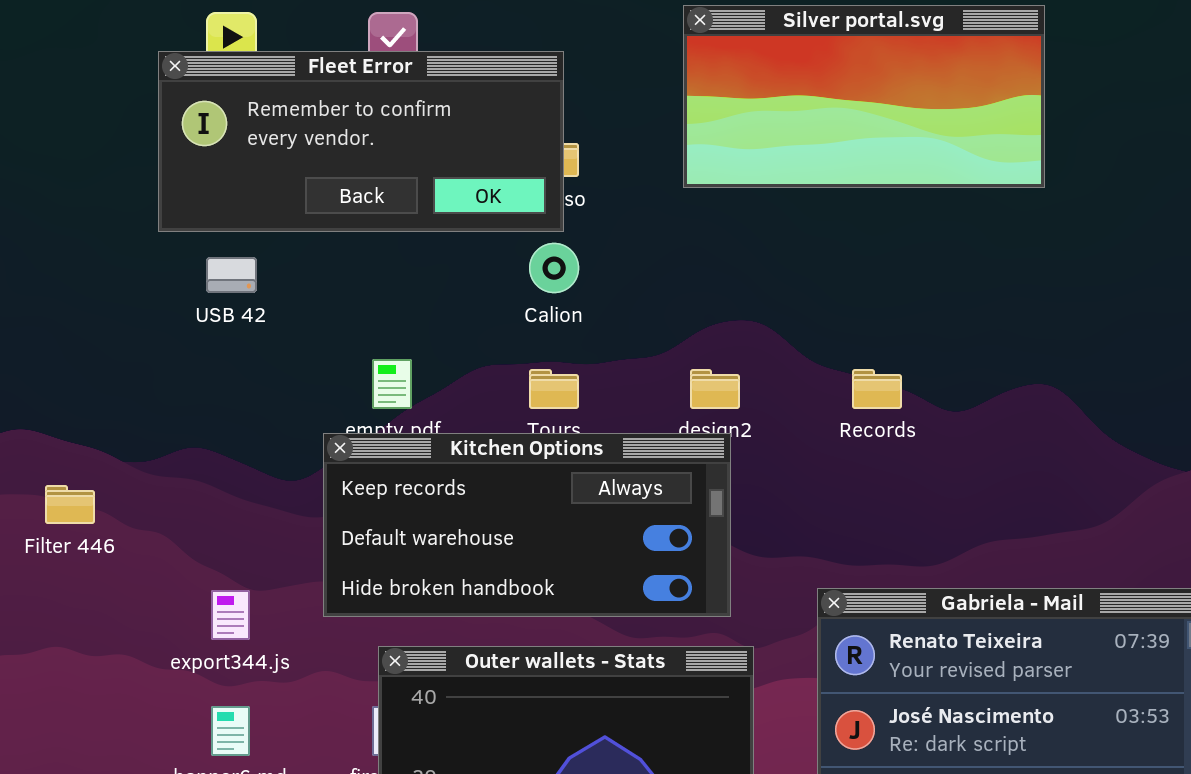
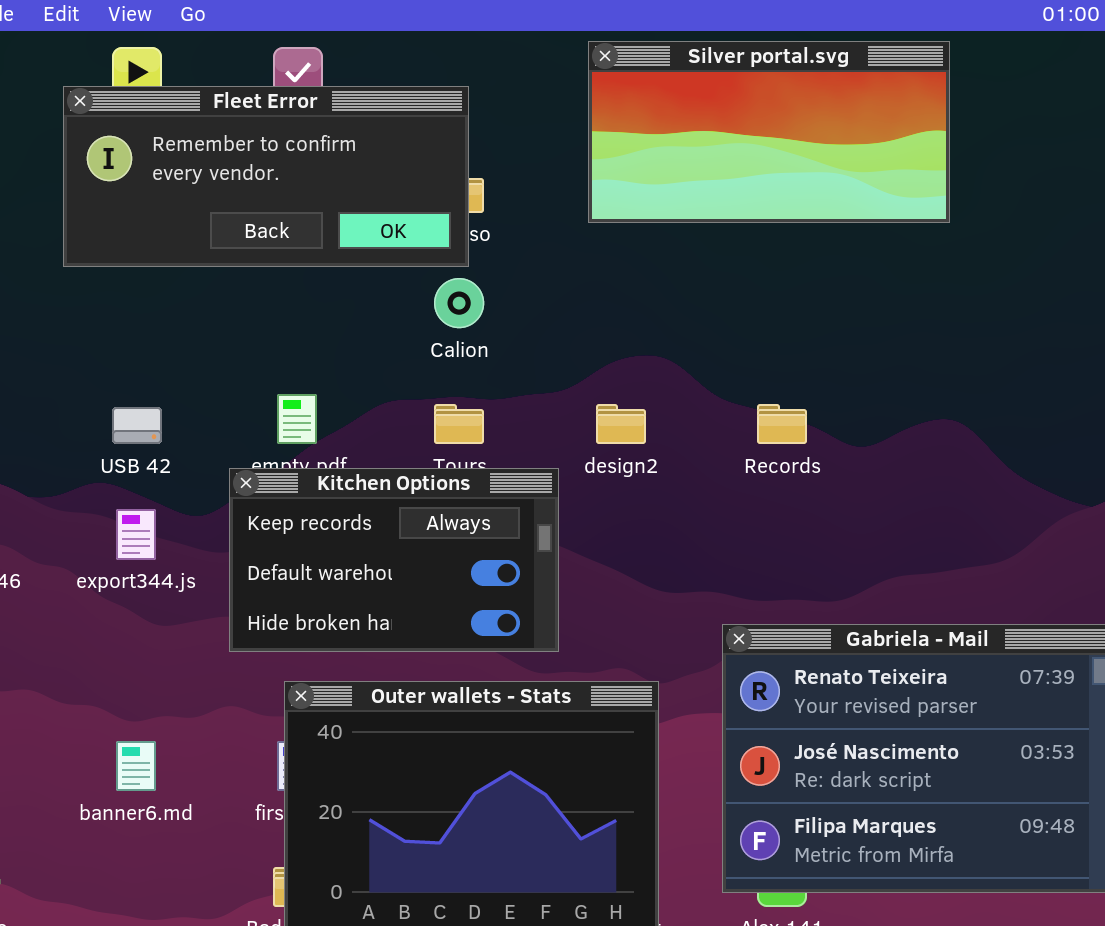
USB 42: [206,257,257,293] -> [112,407,162,444], moved
Kitchen Options: [323,433,731,617] -> [229,468,559,652], resized
export344.js: [211,590,250,640] -> [116,509,156,560], moved

